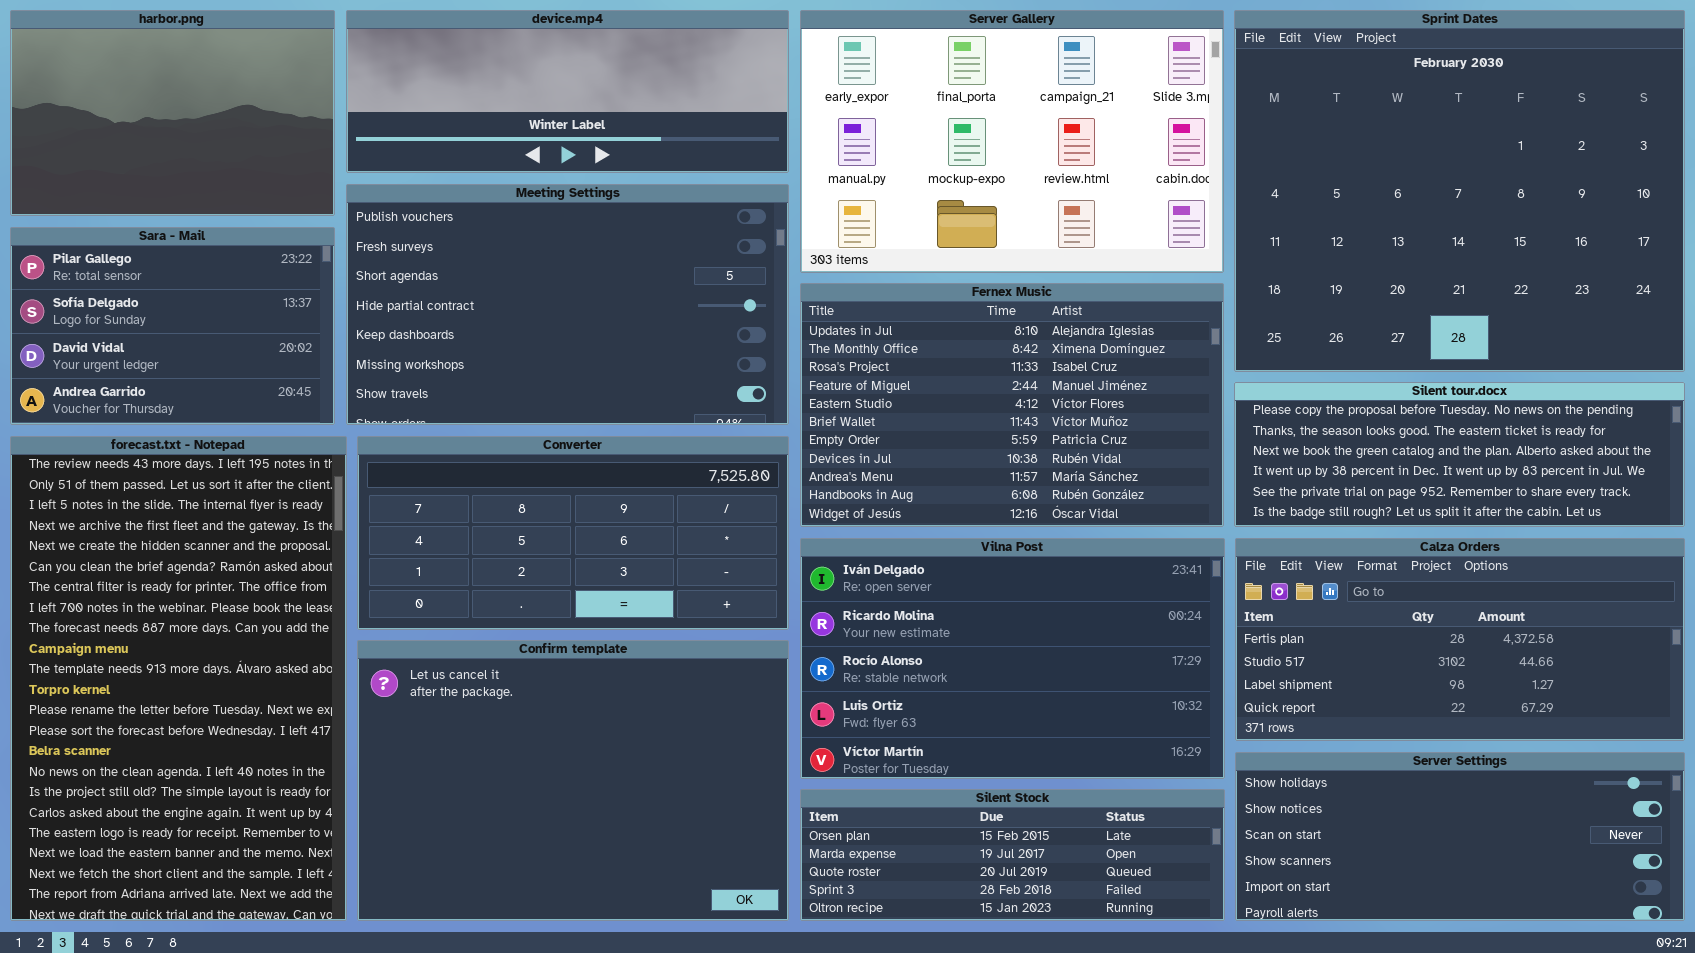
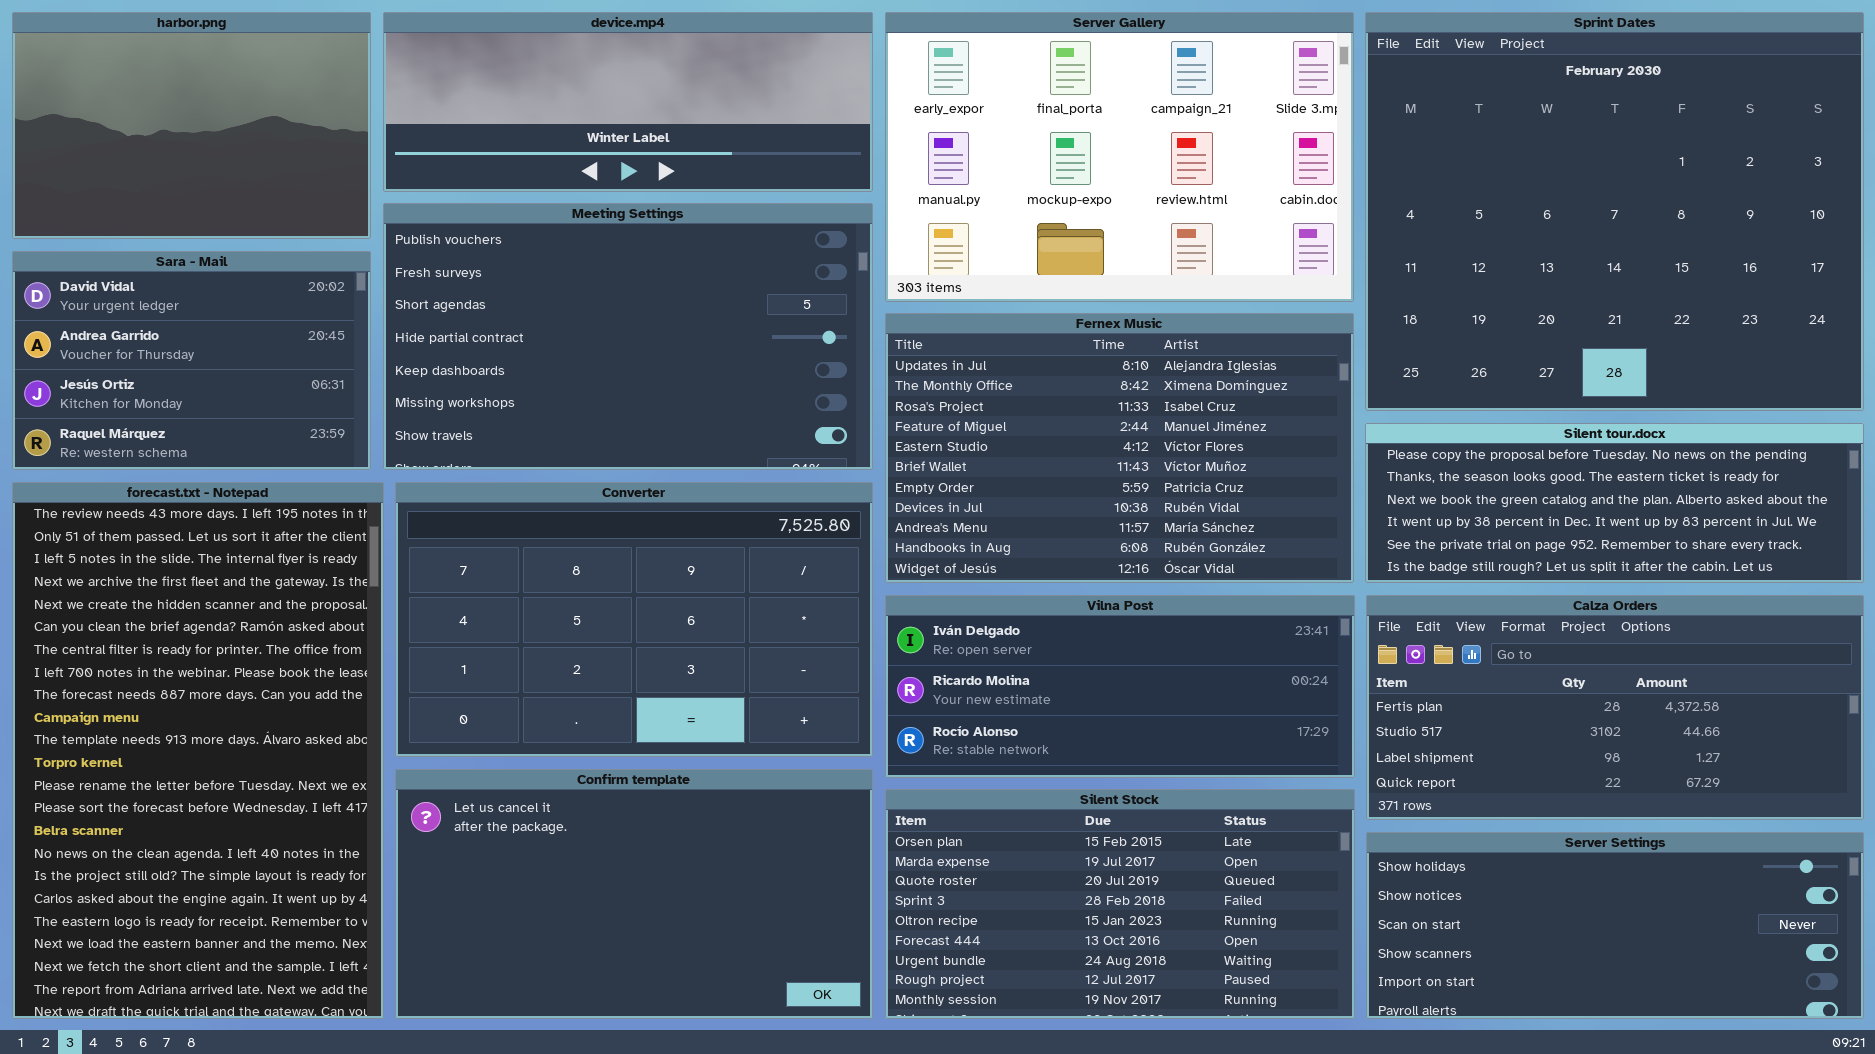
Sara - Mail: [10,227,335,425] -> [12,251,371,470], scrolled down 2 rows
Converter: [357,436,789,630] -> [395,482,873,757], resized
Vilna Post: [800,538,1225,779] -> [885,595,1355,778], resized
Confirm template: [357,640,789,921] -> [395,769,873,1019], resized
Silent Stock: [800,789,1225,921] -> [885,789,1355,1019], resized

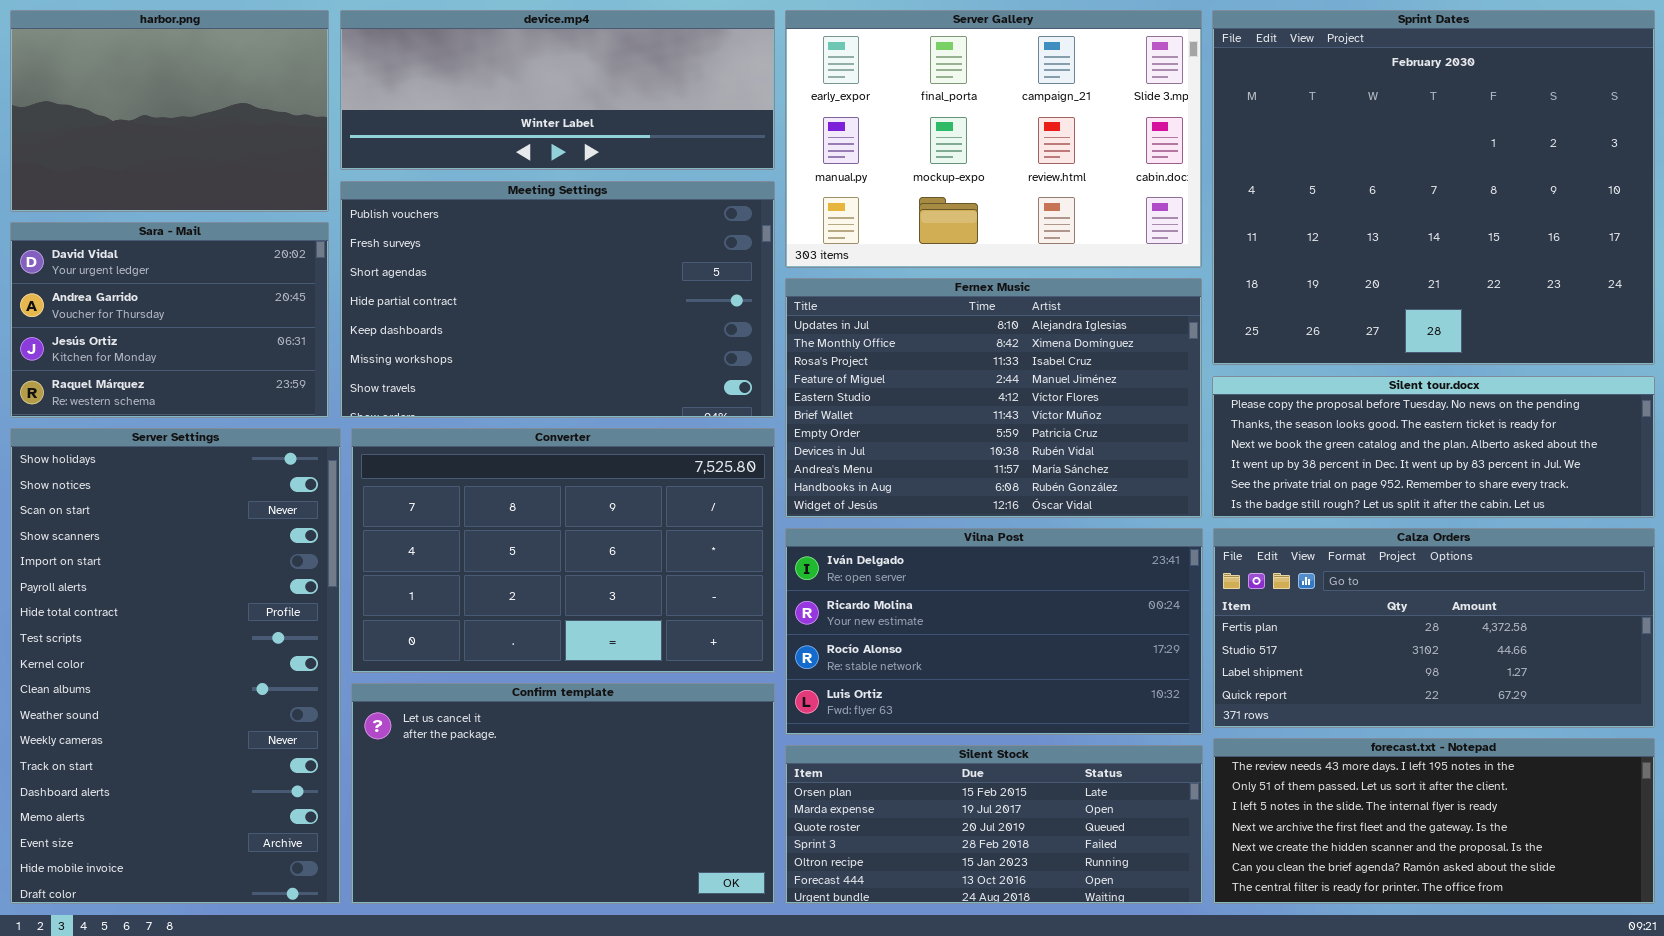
forecast.txt - Notepad: [12,482,384,1019] -> [1213,738,1655,904], moved, resized
Vilna Post: [885,595,1355,778] -> [785,528,1203,735], resized
Silent Stock: [885,789,1355,1019] -> [785,745,1203,904], resized
Server Settings: [1366,832,1864,1019] -> [10,428,341,904], moved, resized

